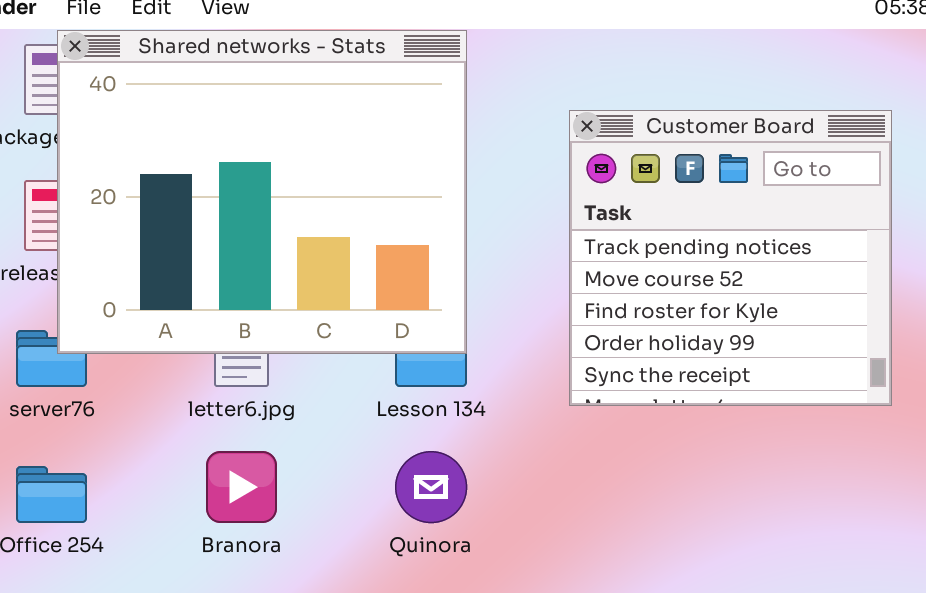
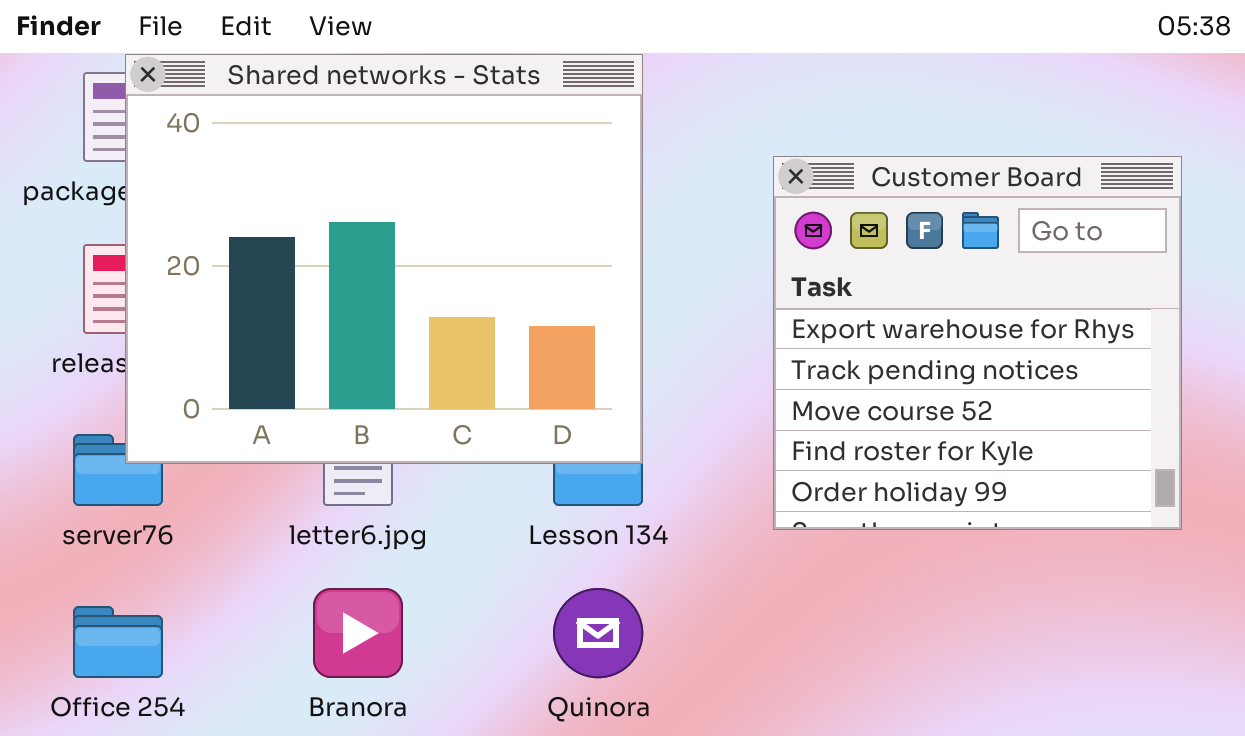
Customer Board: [569,110,892,406] -> [773,156,1182,530], scrolled up 1 row

